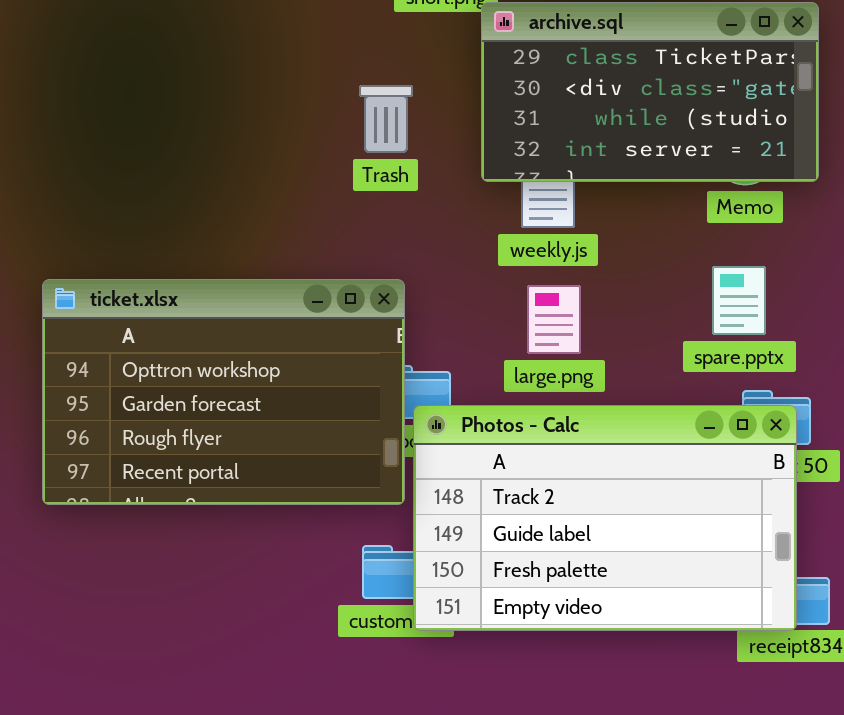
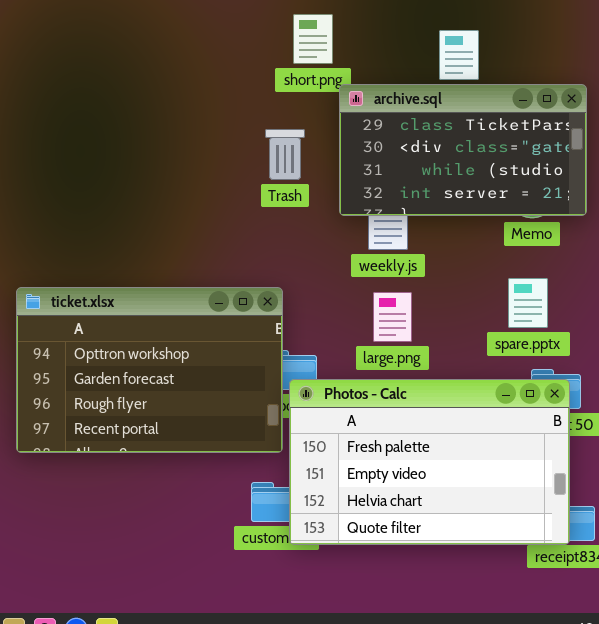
Trash: [359,85,413,153] -> [265,129,305,180], moved
Photos - Calc: [413,405,797,631] -> [289,379,570,545], scrolled down 2 rows

